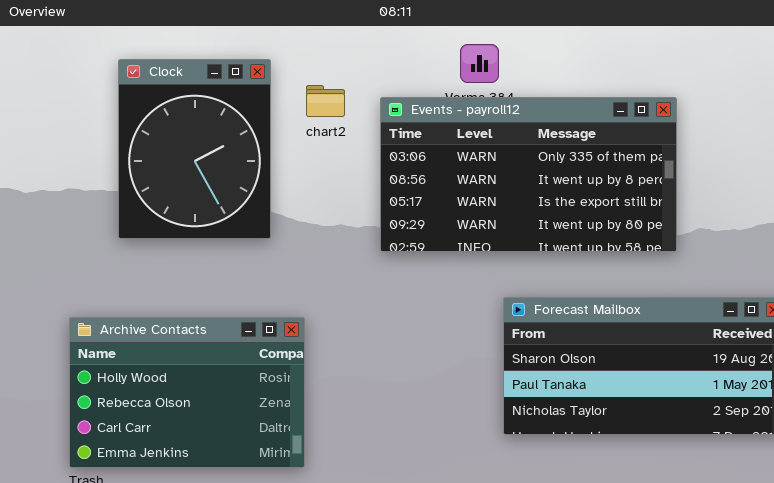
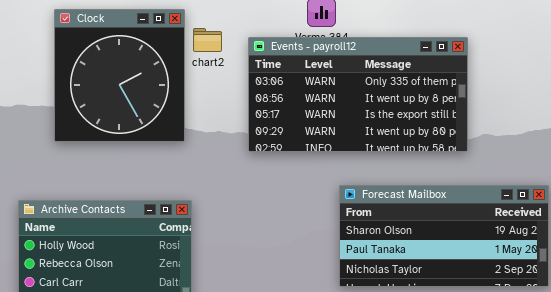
Clock: [118,59,271,239] -> [54,9,185,142], resized

